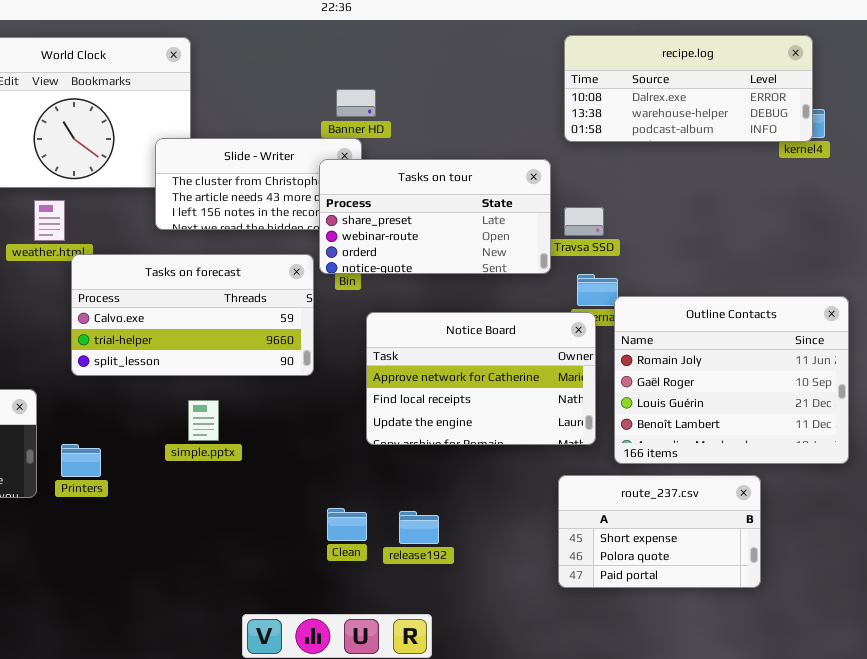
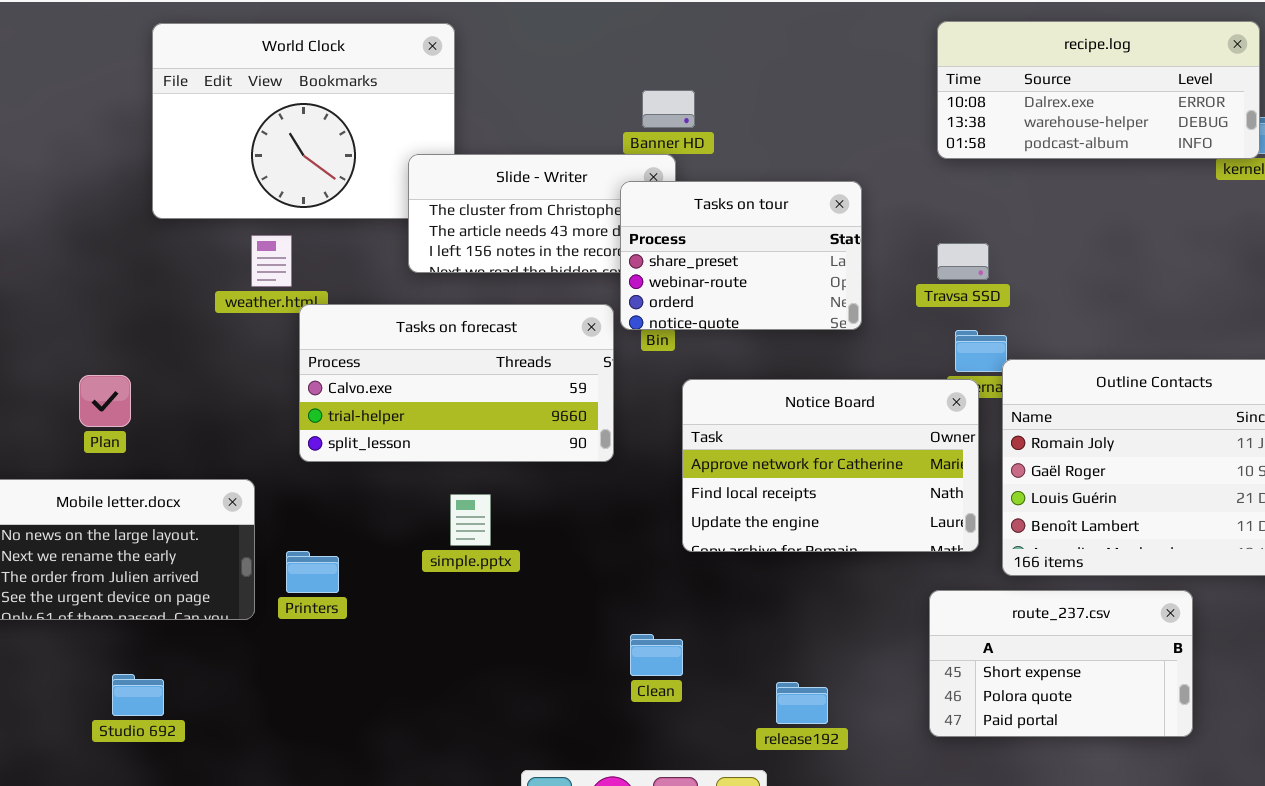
Tasks on tour: [319,159,551,274] -> [620,181,862,330], resized
release192: [399,511,439,544] -> [776,682,828,724], moved

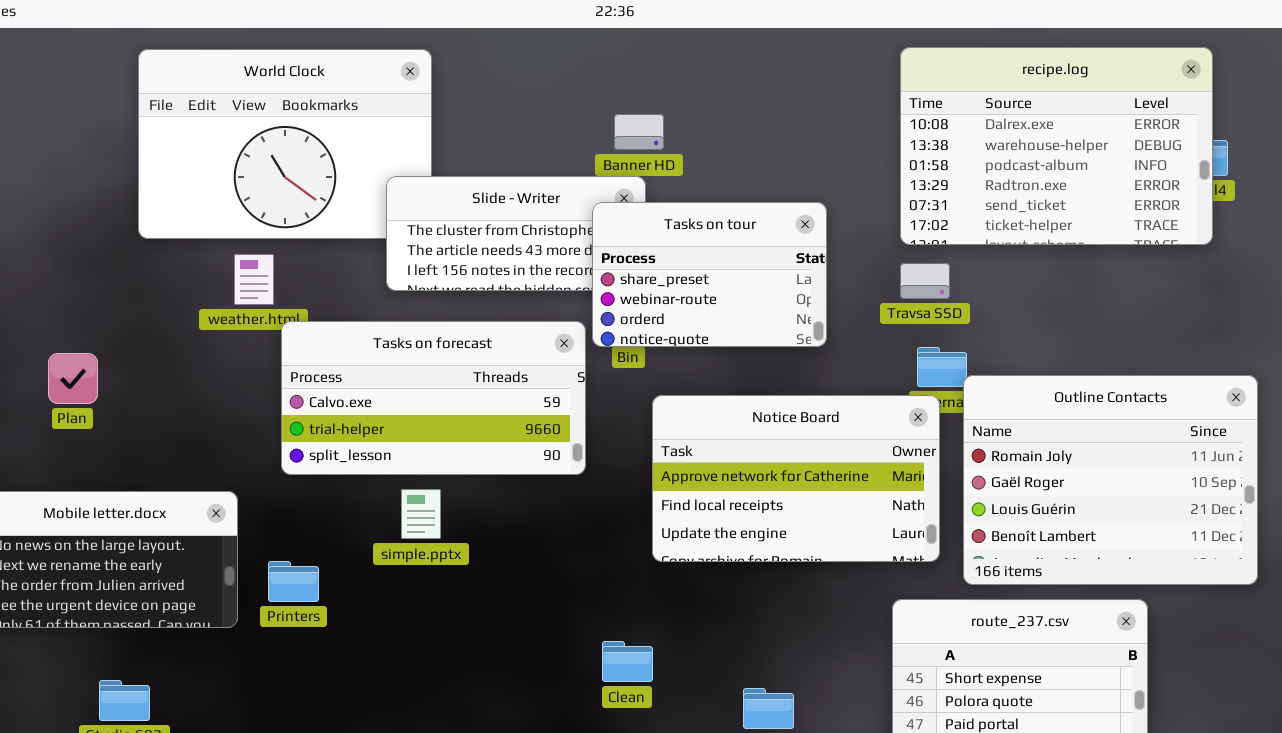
recipe.log: [937,21,1260,159] -> [900,47,1213,245], resized
Plan: [79,375,131,427] -> [48,353,98,404], moved
simple.pptx: [450,494,491,546] -> [401,489,441,539], moved

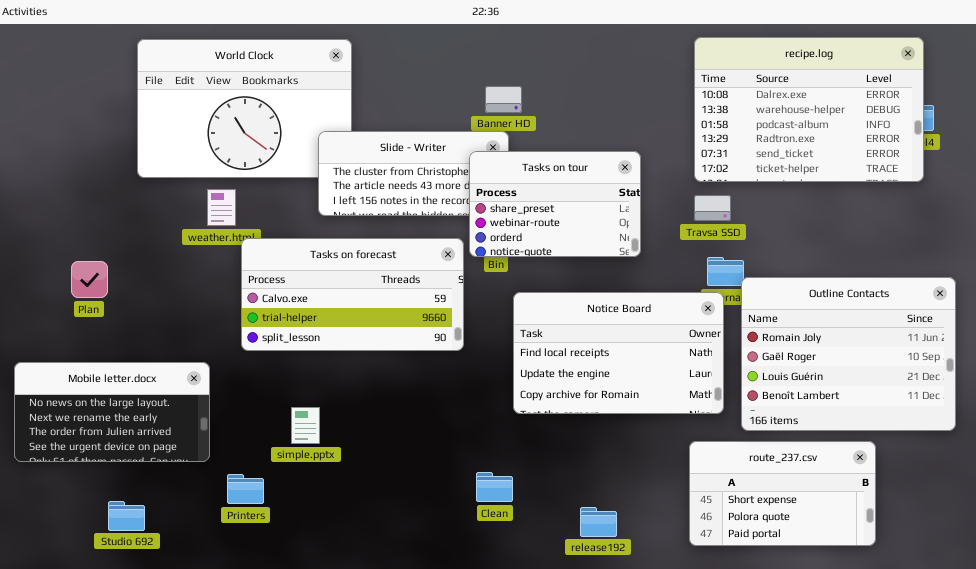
Notice Board: [652,395,940,562] -> [513,292,724,414], scrolled down 1 row
simple.pptx: [401,489,441,539] -> [291,407,320,444], moved
Printers: [268,561,319,602] -> [227,474,264,504], moved

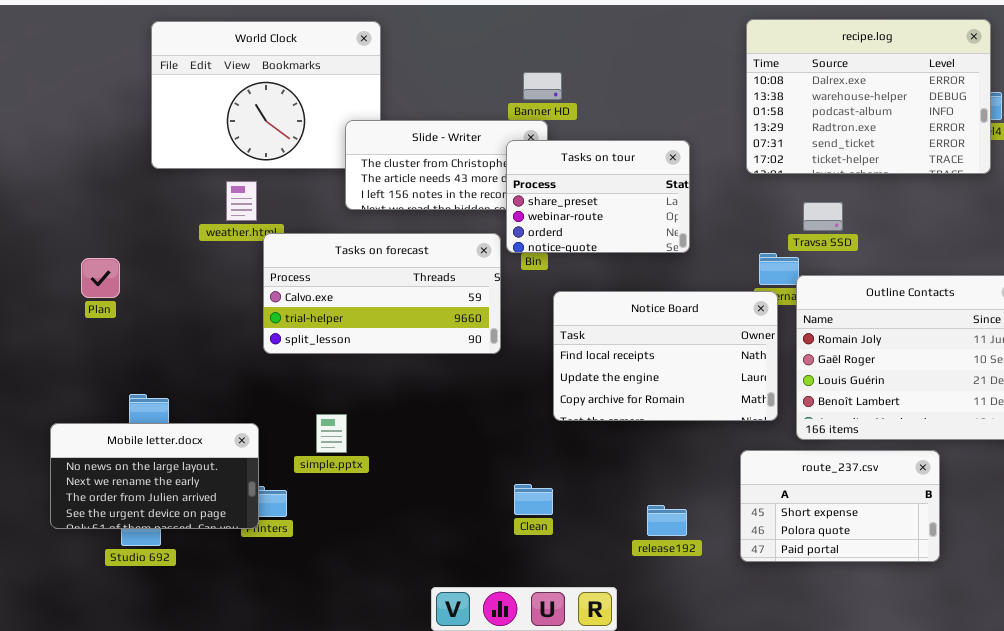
Travsa SSD: [694,195,731,221] -> [803,202,843,231], moved
Mobile letter.docx: [14,362,210,462] -> [50,423,259,529], moved
release192: [580,507,617,537] -> [647,505,687,536], moved

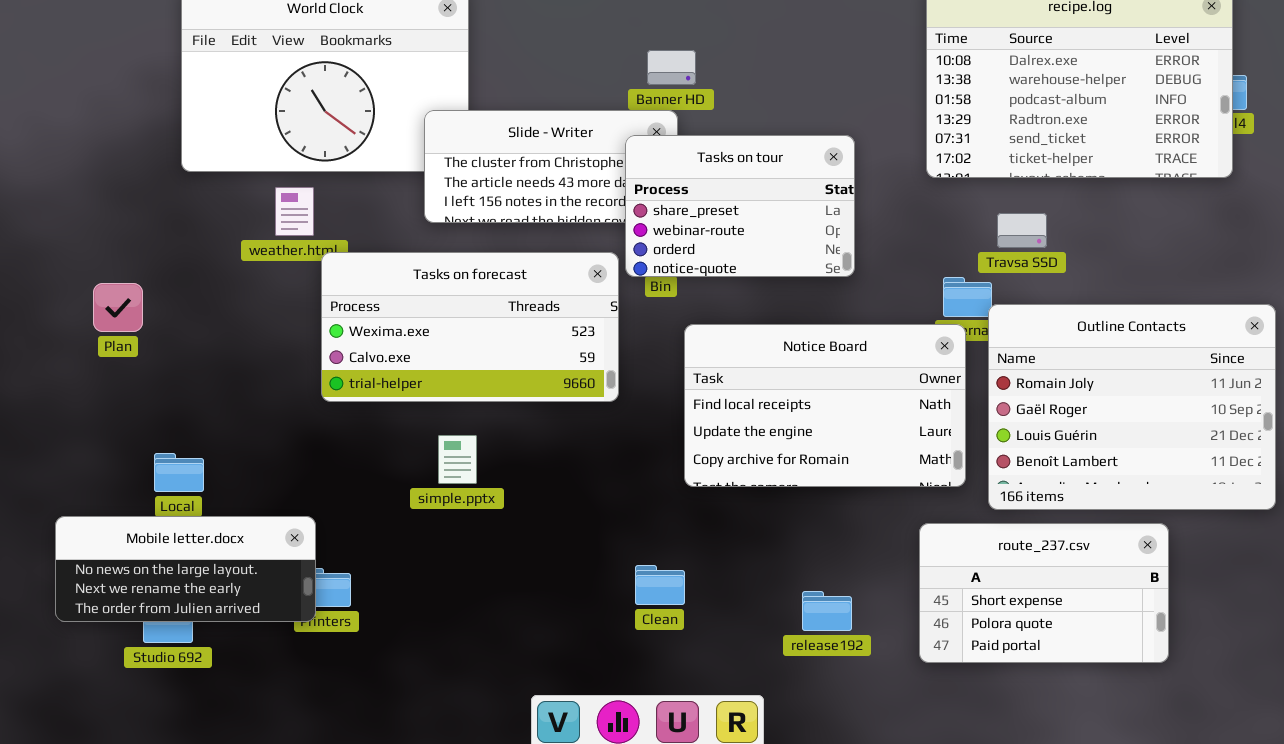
Tasks on forecast: [263,233,501,354] -> [321,252,619,402], scrolled up 1 row
simple.pptx: [316,414,347,453] -> [438,435,477,484], moved
Mobile letter.docx: [50,423,259,529] -> [55,516,316,622], resized

